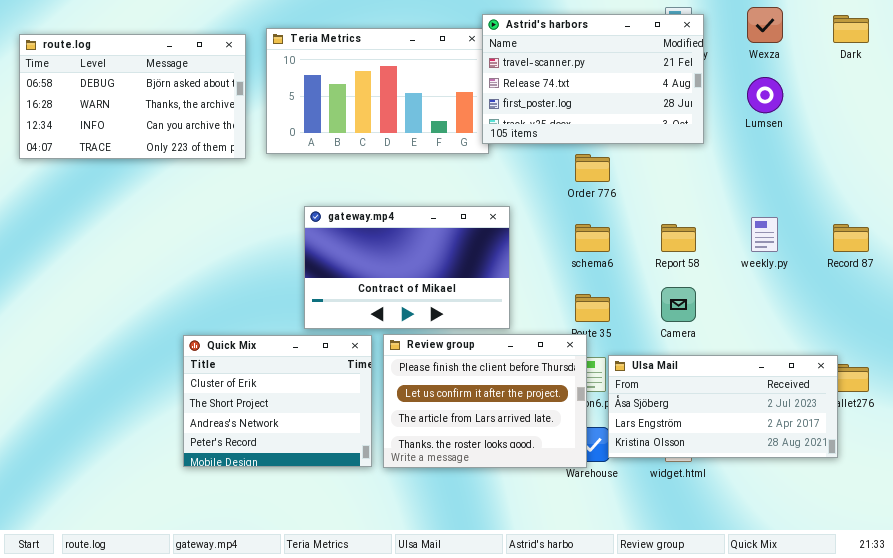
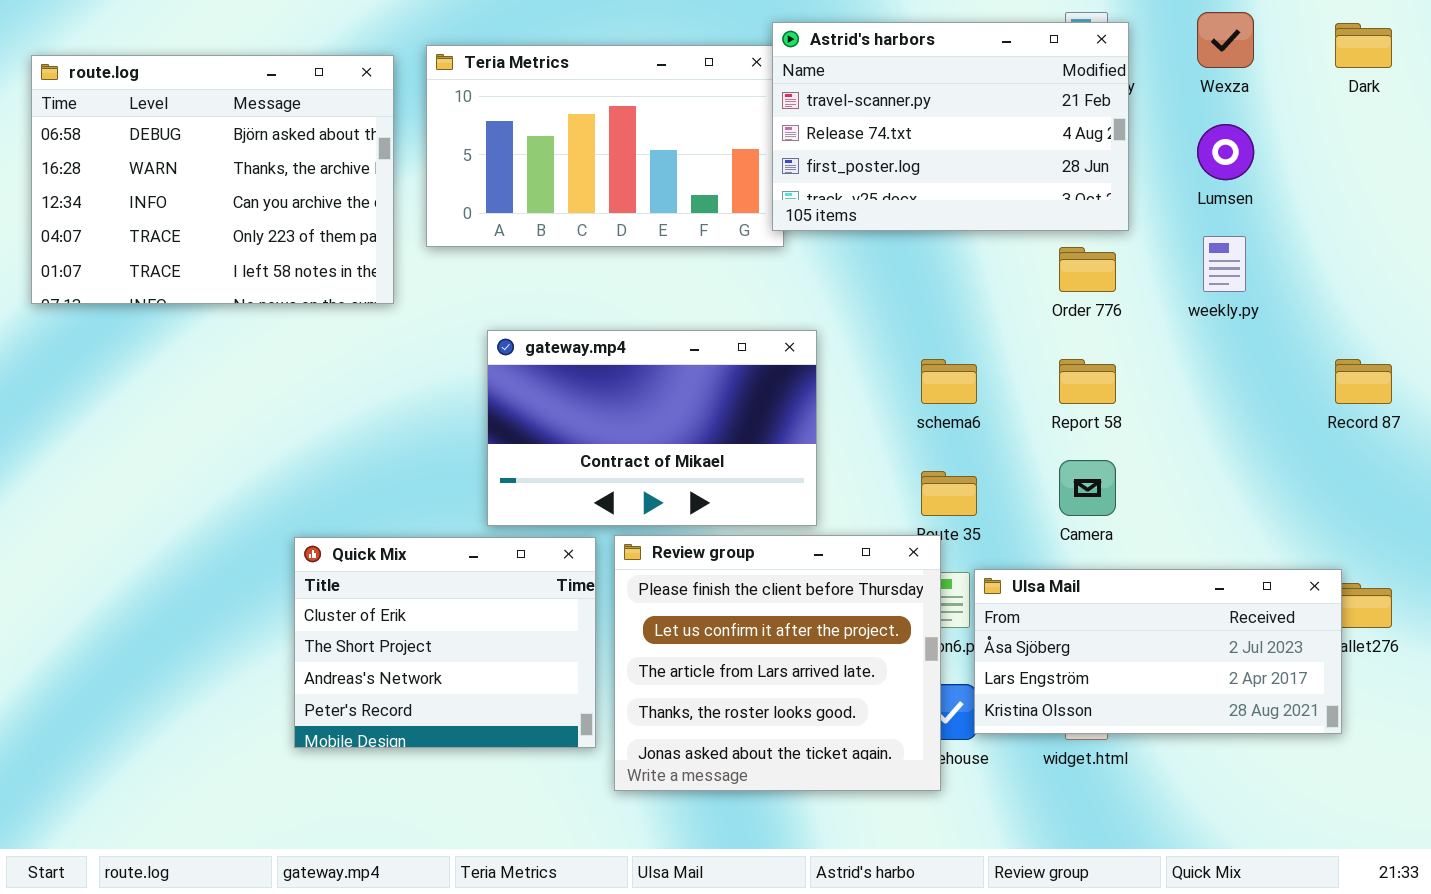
route.log: [19,34,246,159] -> [31,55,394,304], resized
Order 776: [575,154,610,182] -> [1059,247,1116,292], moved
weekly.py: [751,217,778,252] -> [1203,236,1246,292], moved
Review group: [383,334,587,468] -> [614,535,941,791], resized

